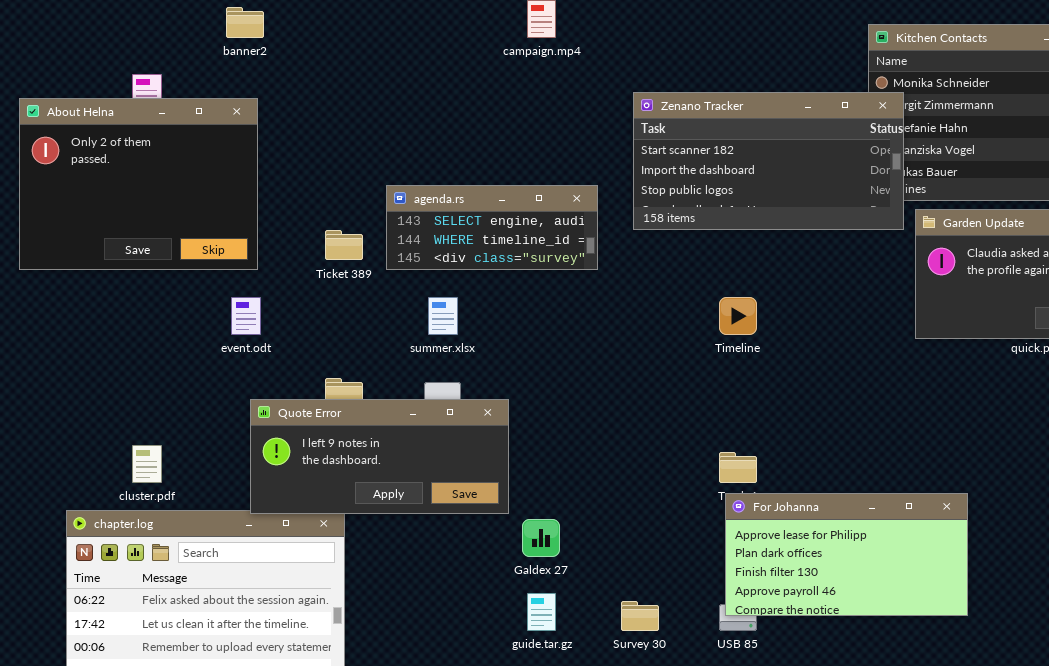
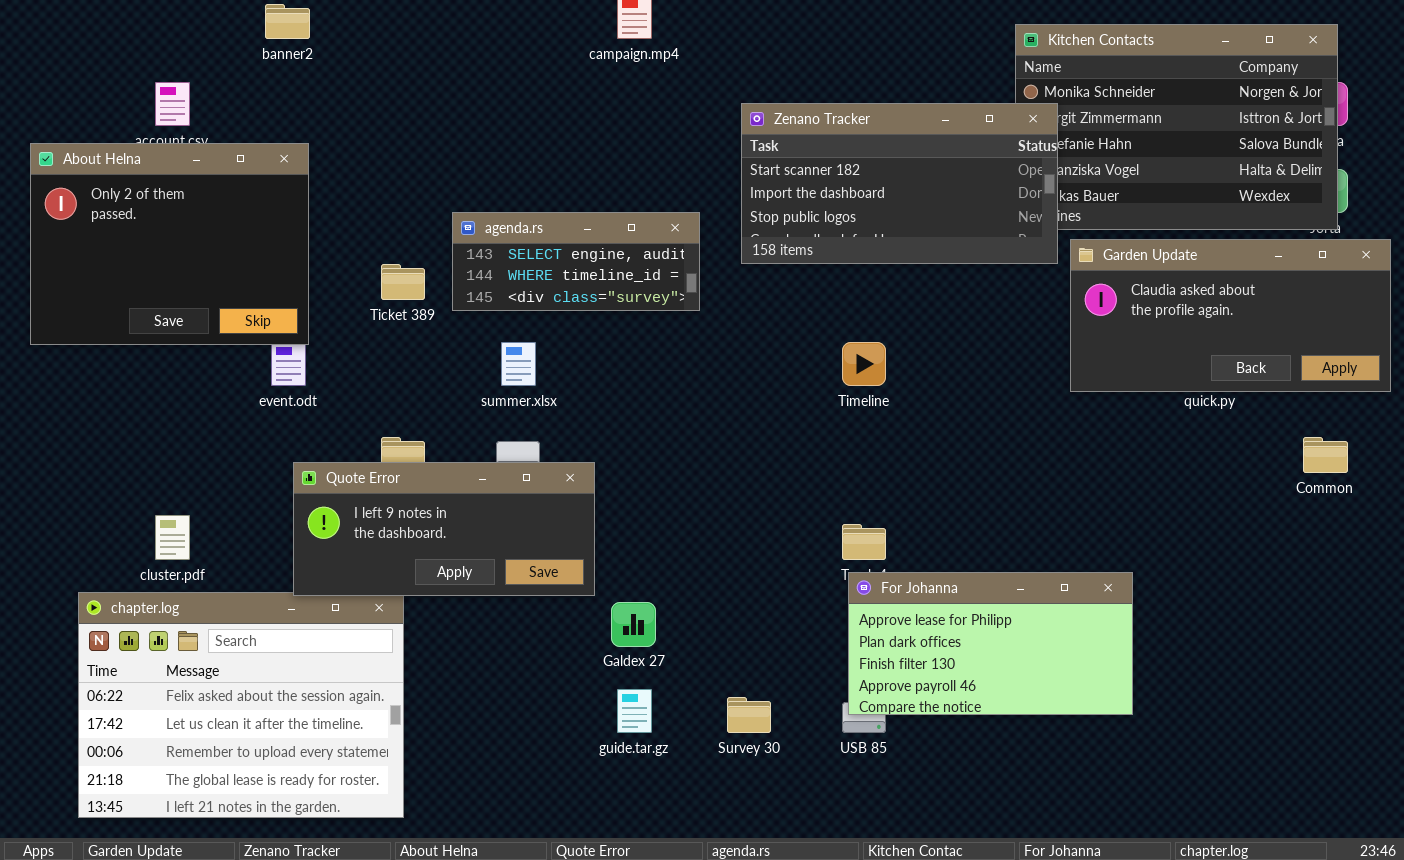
About Helna: [19,98,258,270] -> [30,143,309,345], moved

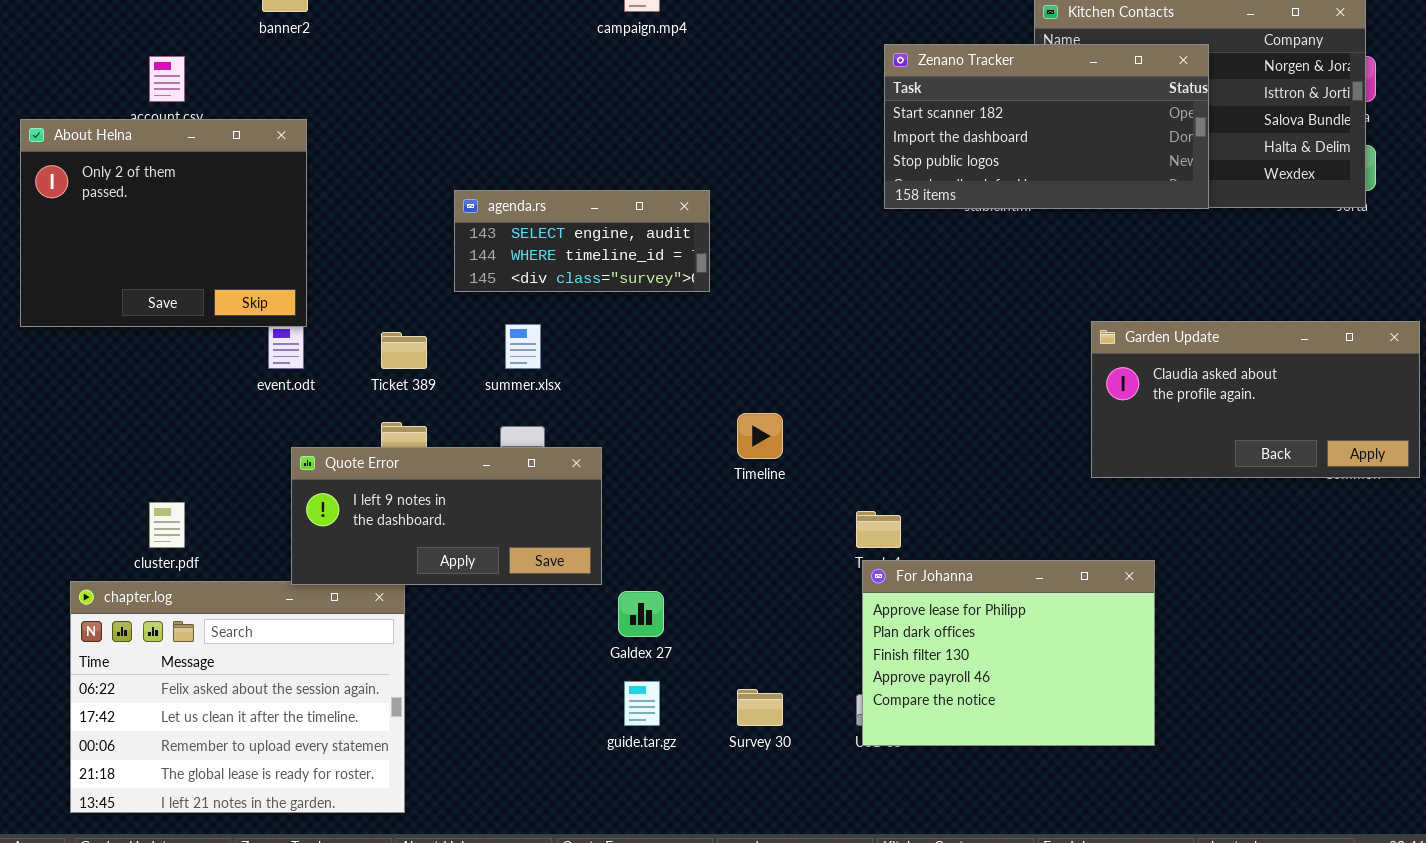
Zenano Tracker: [741,103,1058,264] -> [884,44,1209,209], moved
Garden Update: [1070,239,1391,392] -> [1091,321,1420,478], moved
Ticket 389: [381,264,425,300] -> [381,332,427,369], moved
Timeline: [842,342,886,386] -> [737,413,783,459], moved
For Johanna: [848,572,1133,715] -> [862,560,1155,746], resized

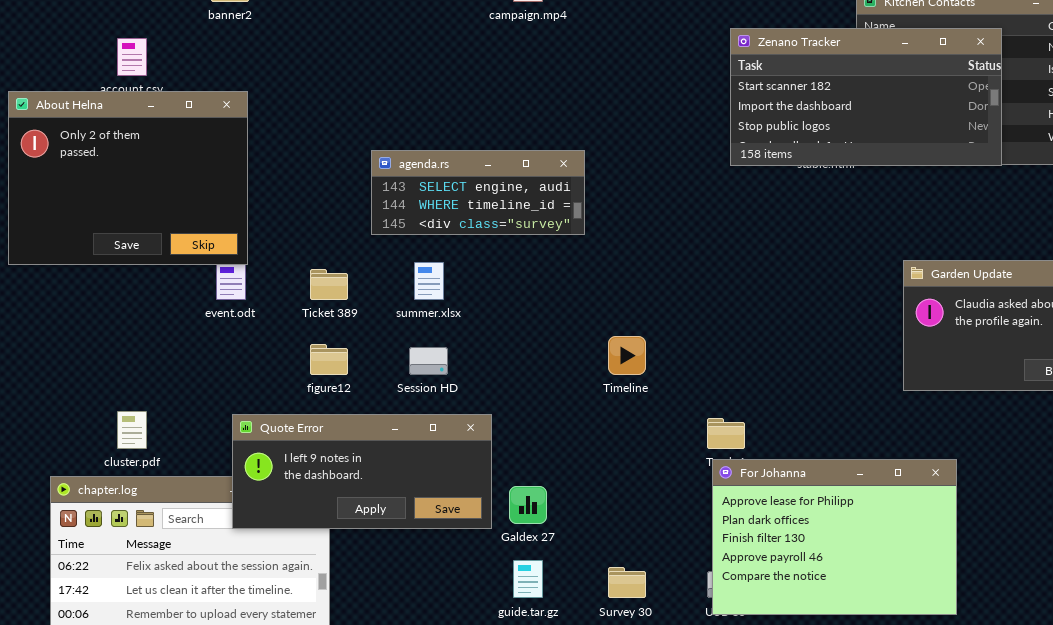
Quote Error: [291,447,602,585] -> [232,414,492,529], moved

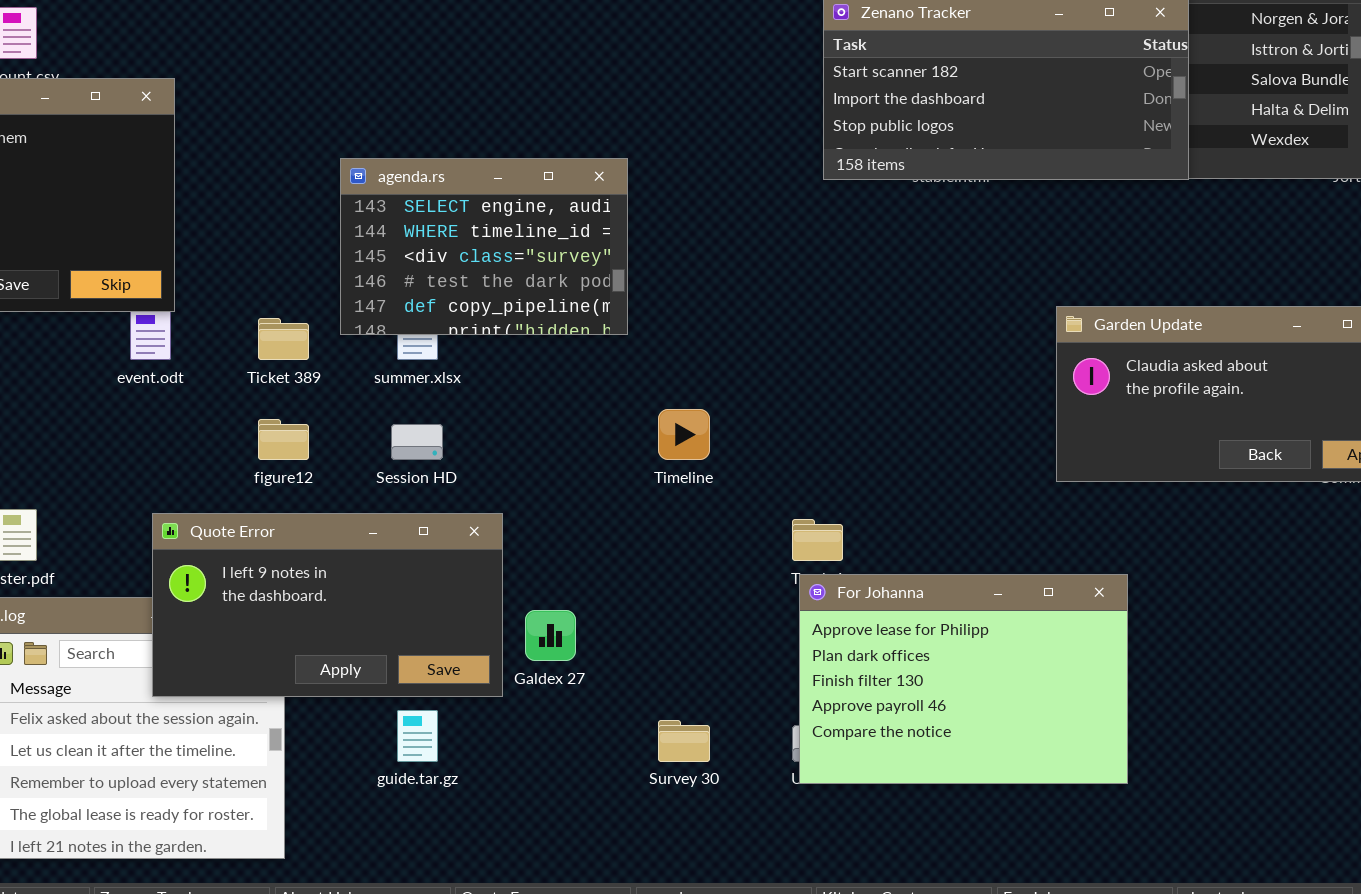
agenda.rs: [371,150,585,235] -> [340,158,628,335], resized
Quote Error: [232,414,492,529] -> [152,513,503,697], resized
guide.tar.gz: [513,560,543,598] -> [397,710,438,762], moved

